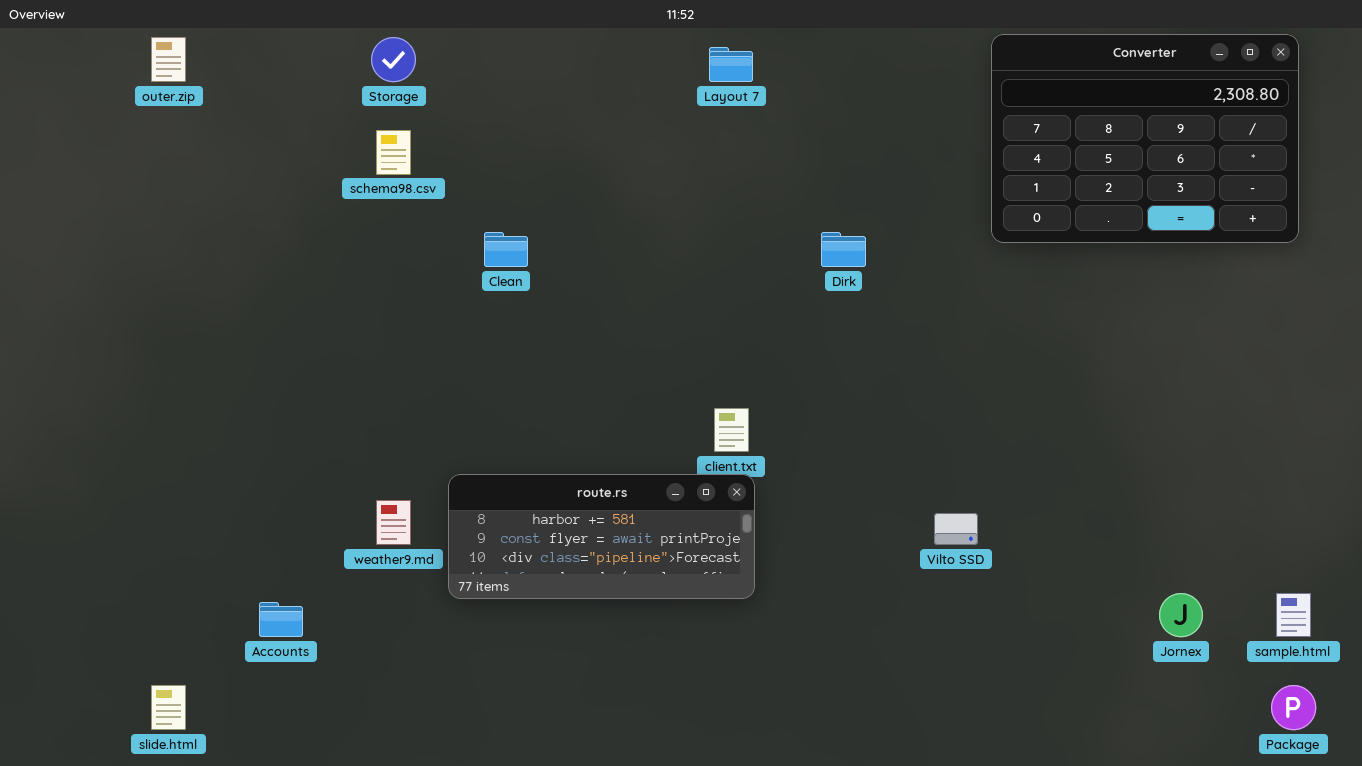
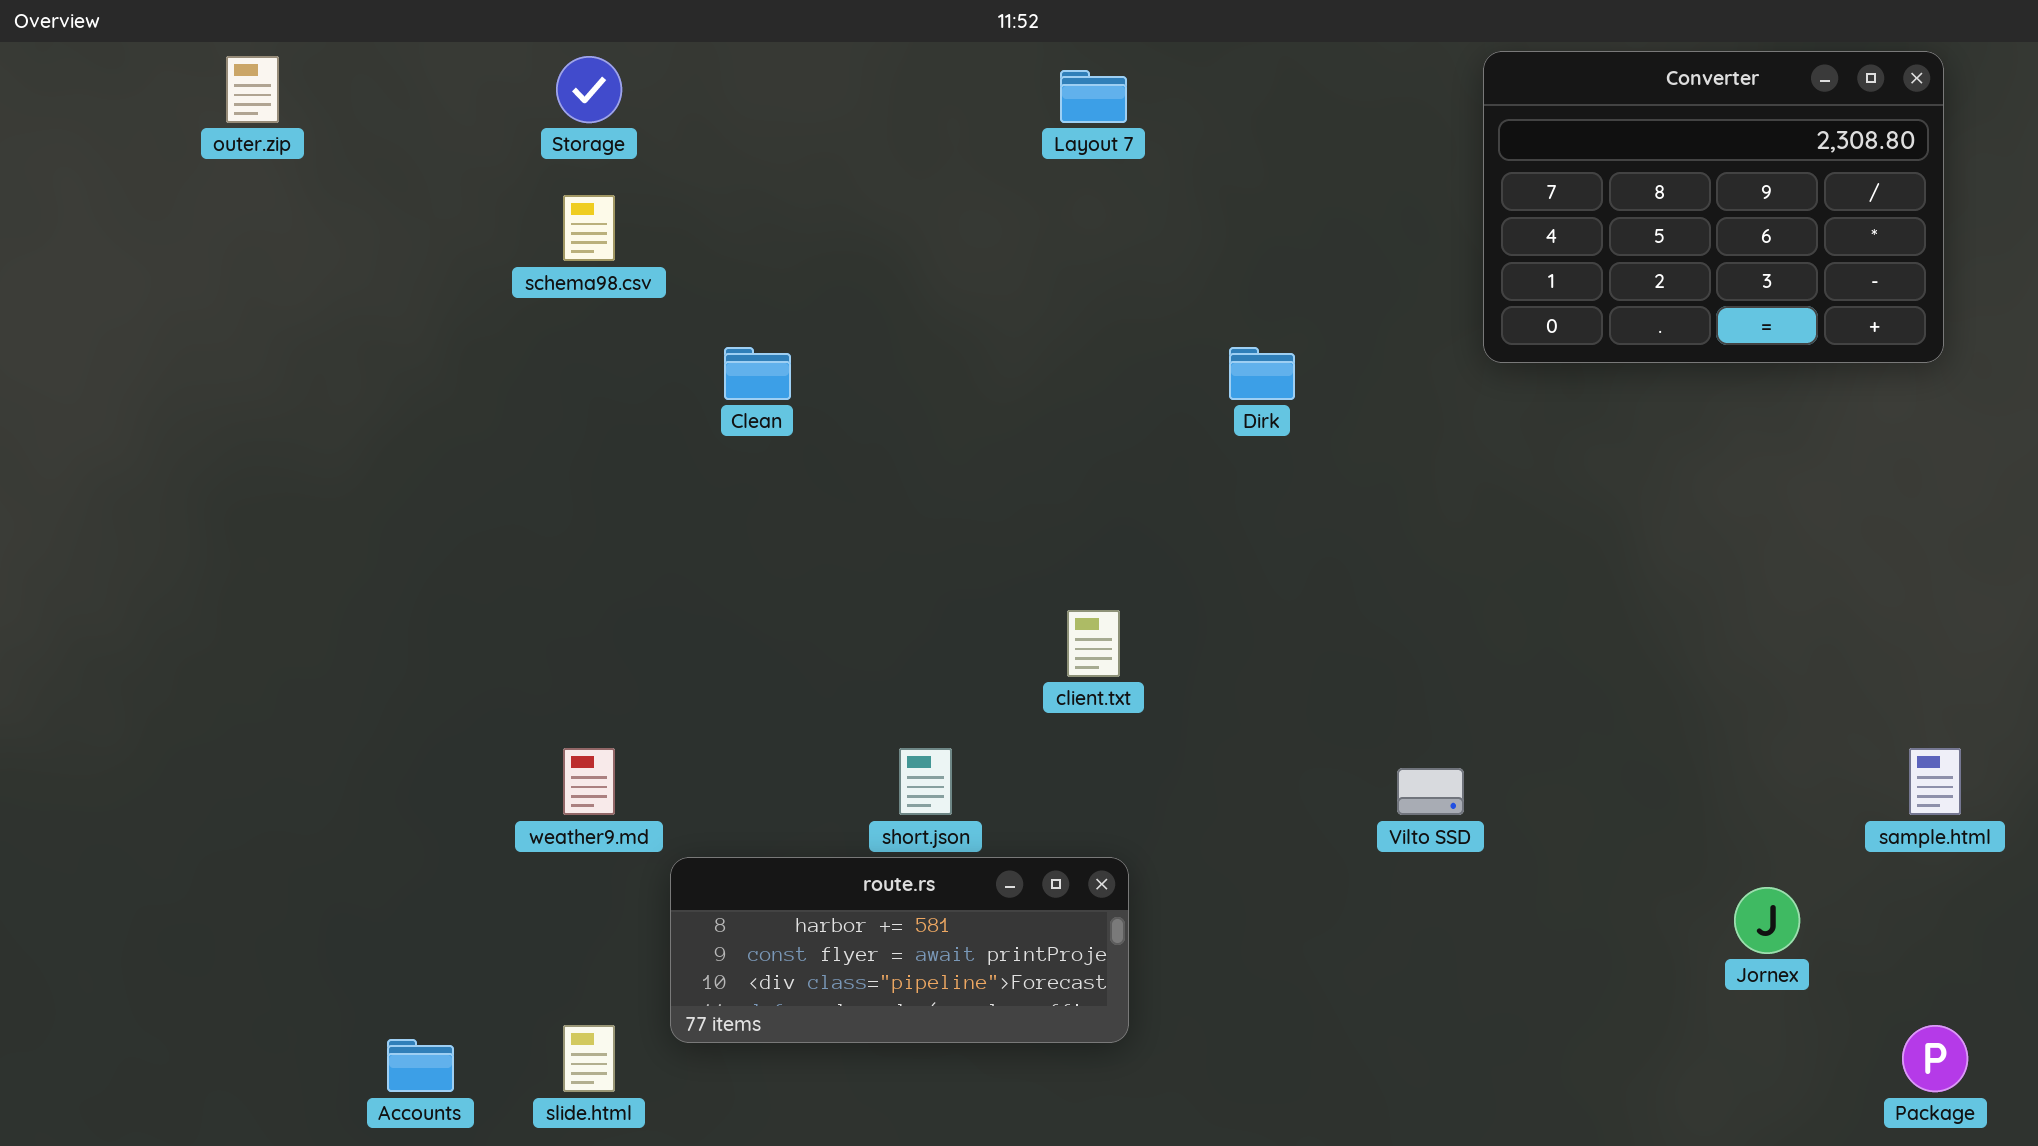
route.rs: [448,474,755,599] -> [670,857,1129,1043], moved
sample.html: [1276,593,1311,637] -> [1909,748,1961,815], moved
Accounts: [259,602,303,637] -> [387,1039,454,1092], moved
slide.html: [151,685,186,730] -> [563,1025,615,1092], moved

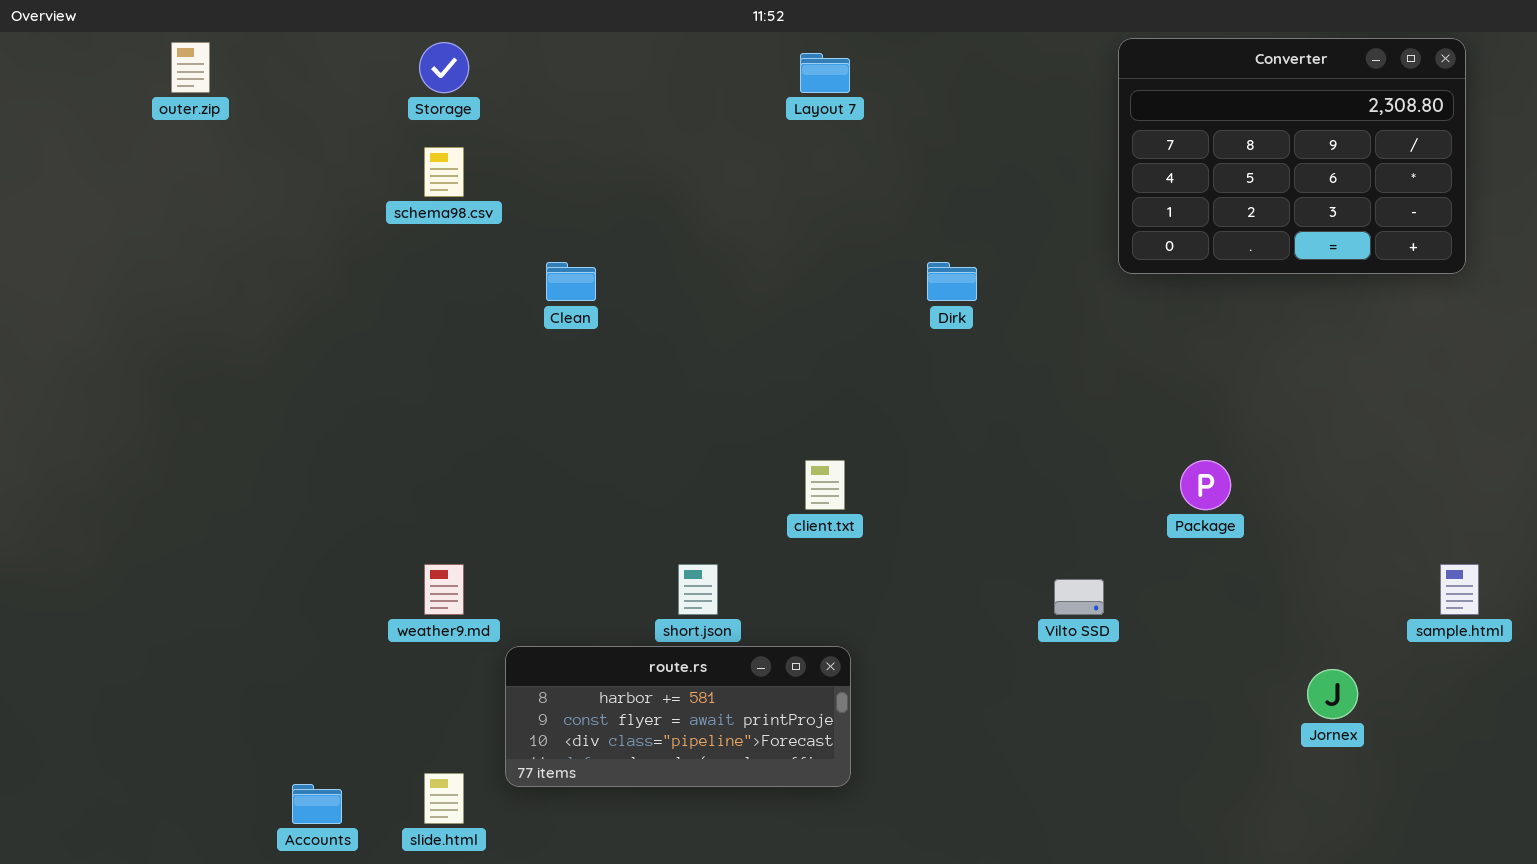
Package: [1902,1025,1968,1092] -> [1180,460,1231,510], moved

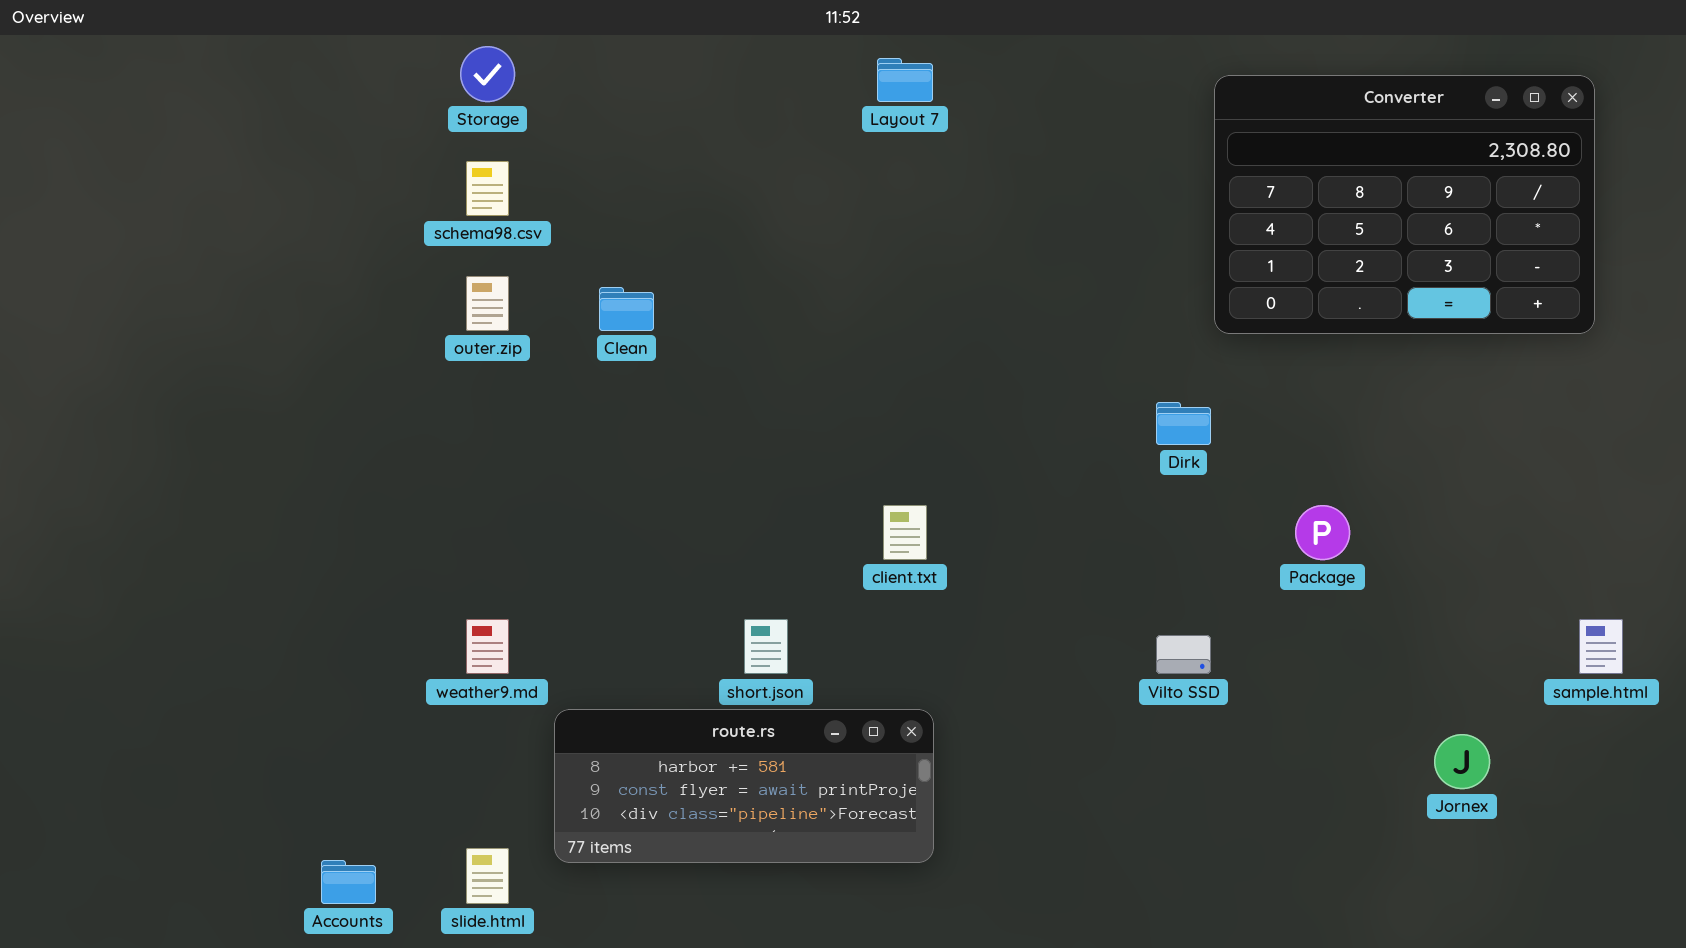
Converter: [1118,38,1466,274] -> [1214,75,1595,334], moved
outer.zip: [171,42,210,93] -> [466,276,509,331], moved
Dirk: [927,262,977,301] -> [1156,402,1211,445], moved

